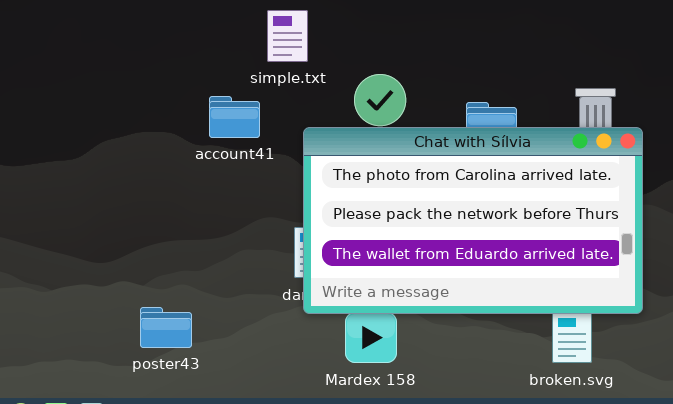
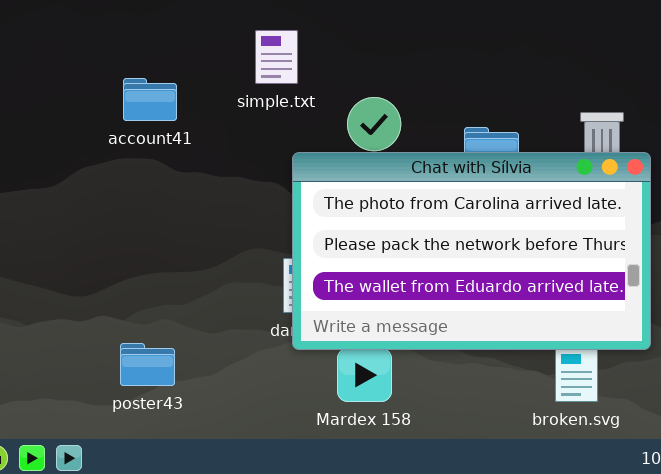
account41: [209,96,260,138] -> [123,78,177,121], moved

